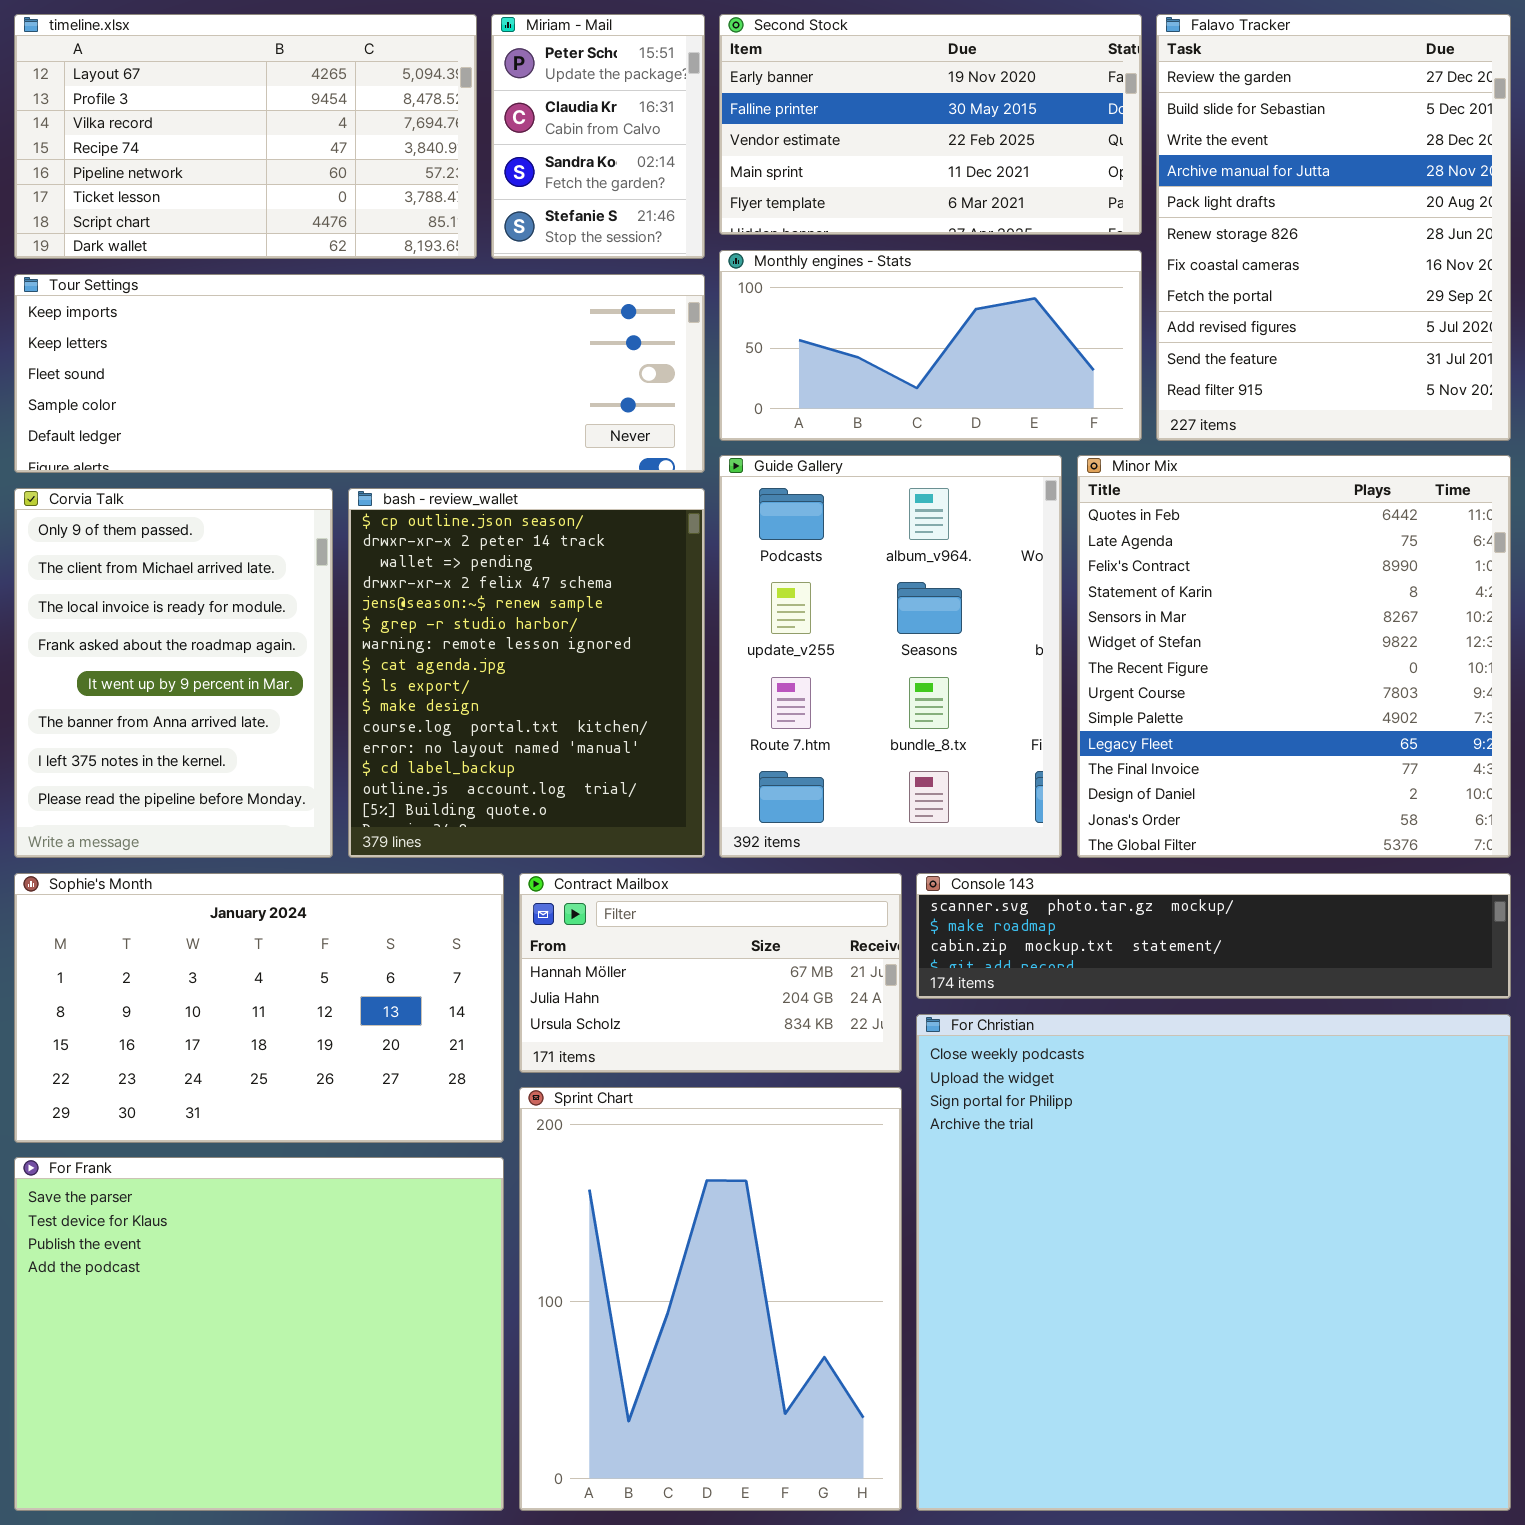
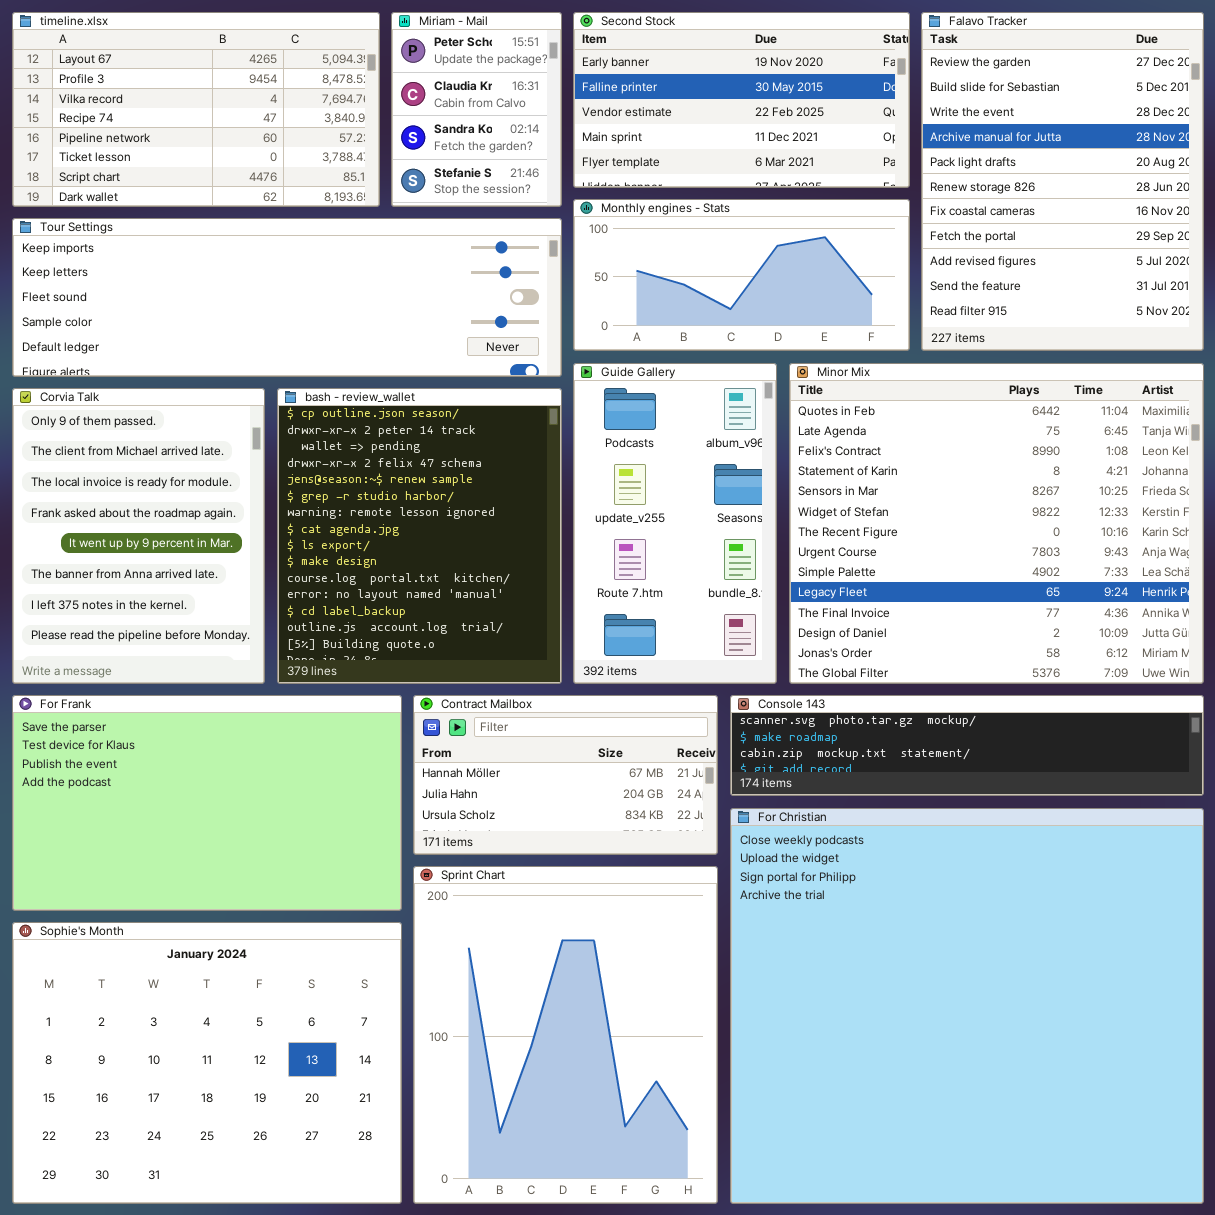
Guide Gallery: [719,455,1062,858] -> [573,363,777,684], resized
Minor Mix: [1077,455,1511,858] -> [789,363,1204,684], resized
Sophie's Month: [14,873,504,1143] -> [12,922,402,1204], moved, resized
For Frank: [14,1157,504,1511] -> [12,695,402,911], moved, resized

